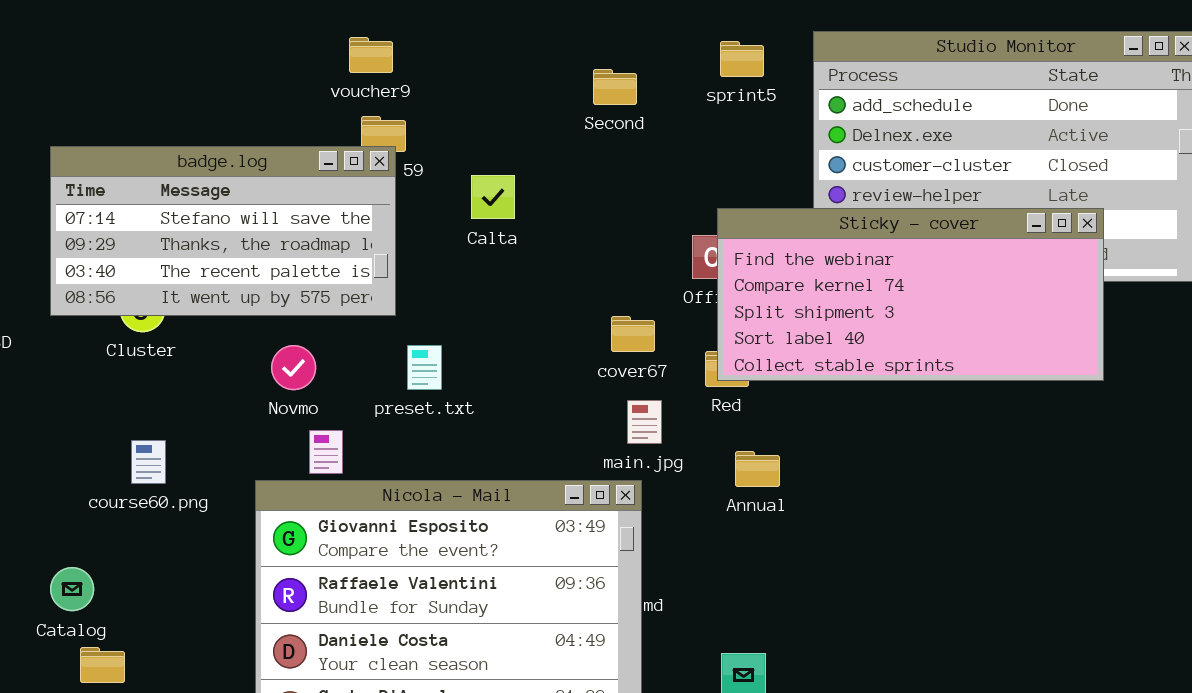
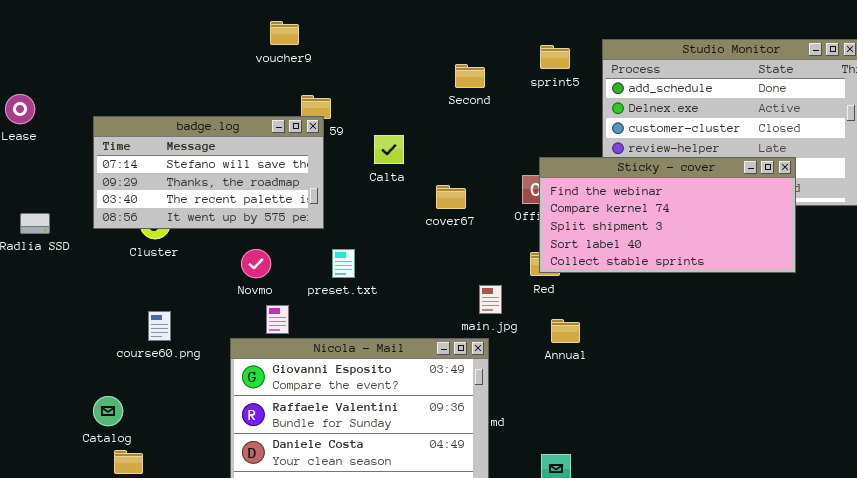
voucher9: [349,37,393,73] -> [270,21,299,45], moved
cover67: [611,316,655,352] -> [436,185,466,209], moved

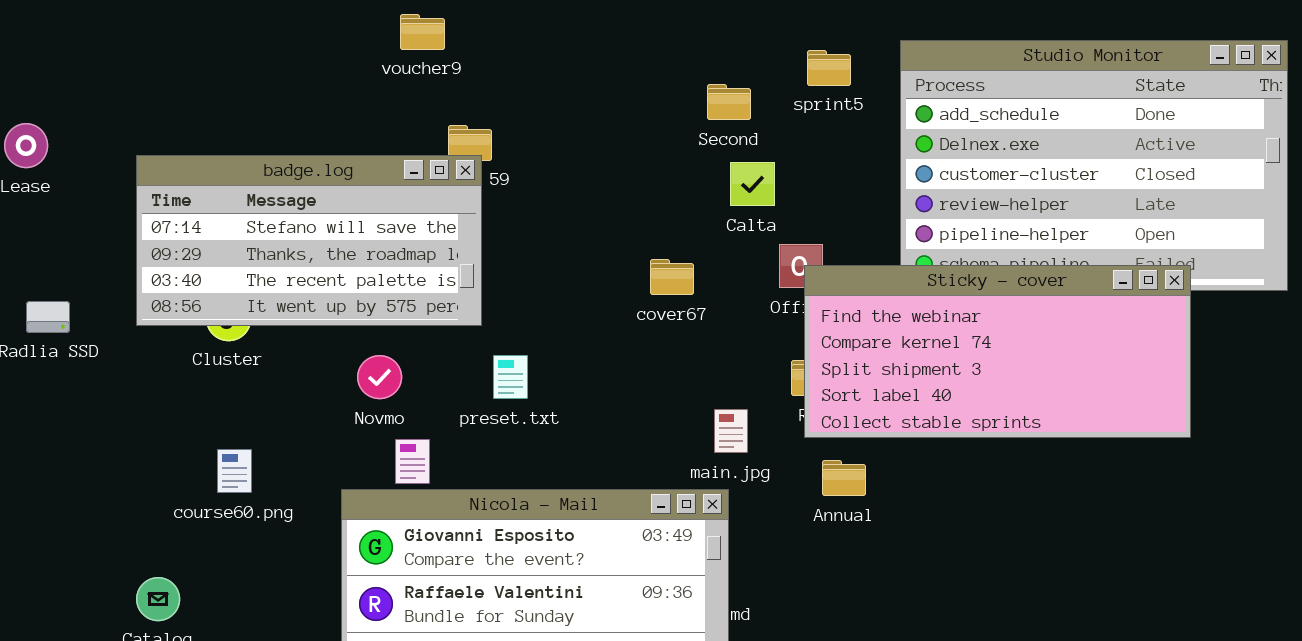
Second: [455,64,485,88] -> [707,84,751,120], moved
Calta: [374,135,404,164] -> [730,162,775,206], moved
Sticky - cover: [539,157,796,273] -> [804,265,1191,438], moved

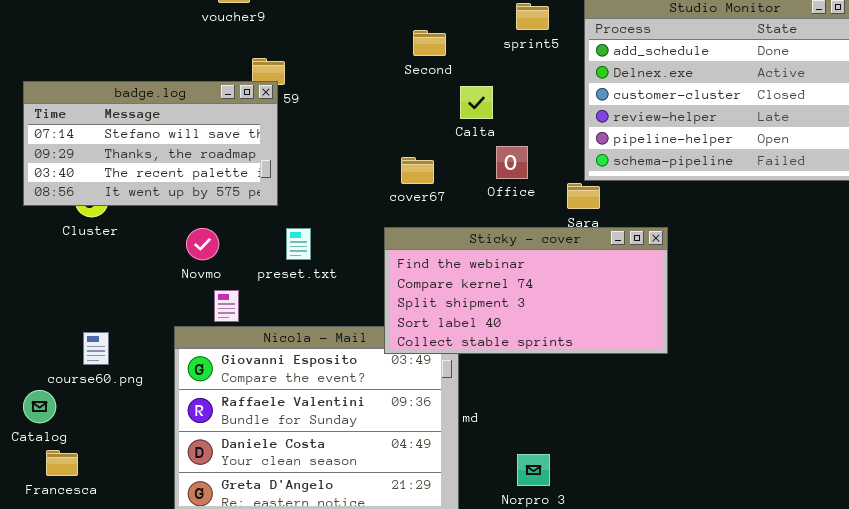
Second: [707,84,751,120] -> [413,30,446,56], moved
Sticky - cover: [804,265,1191,438] -> [384,227,668,354], moved
course60.png: [217,449,252,493] -> [83,332,109,365], moved

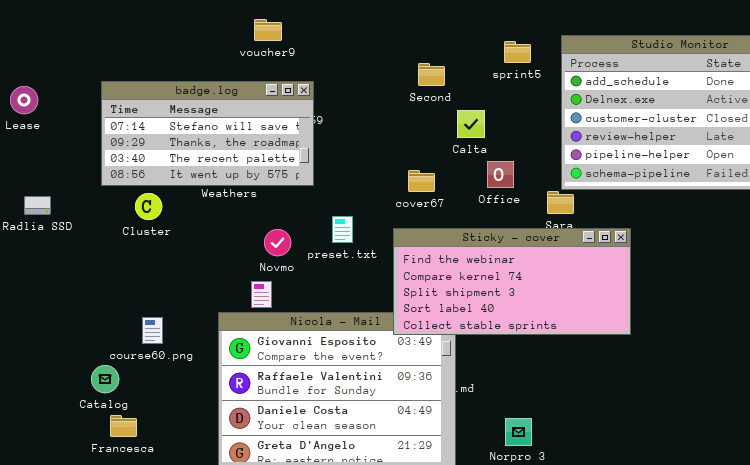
badge.log: [23,81,278,206] -> [101,81,314,186], moved
Novmo: [186,228,219,260] -> [264,229,291,256], moved
preset.txt: [286,228,311,260] -> [332,216,353,243], moved

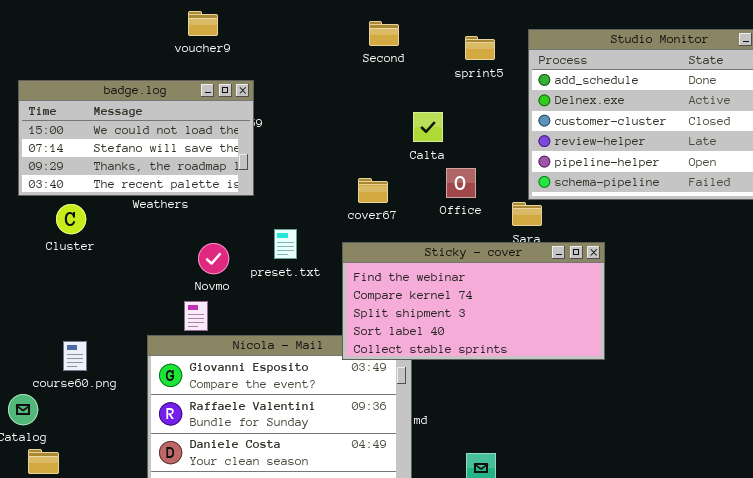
Second: [418,63,445,86] -> [369,21,399,46], moved
badge.log: [101,81,314,186] -> [18,80,254,196], scrolled up 1 row

